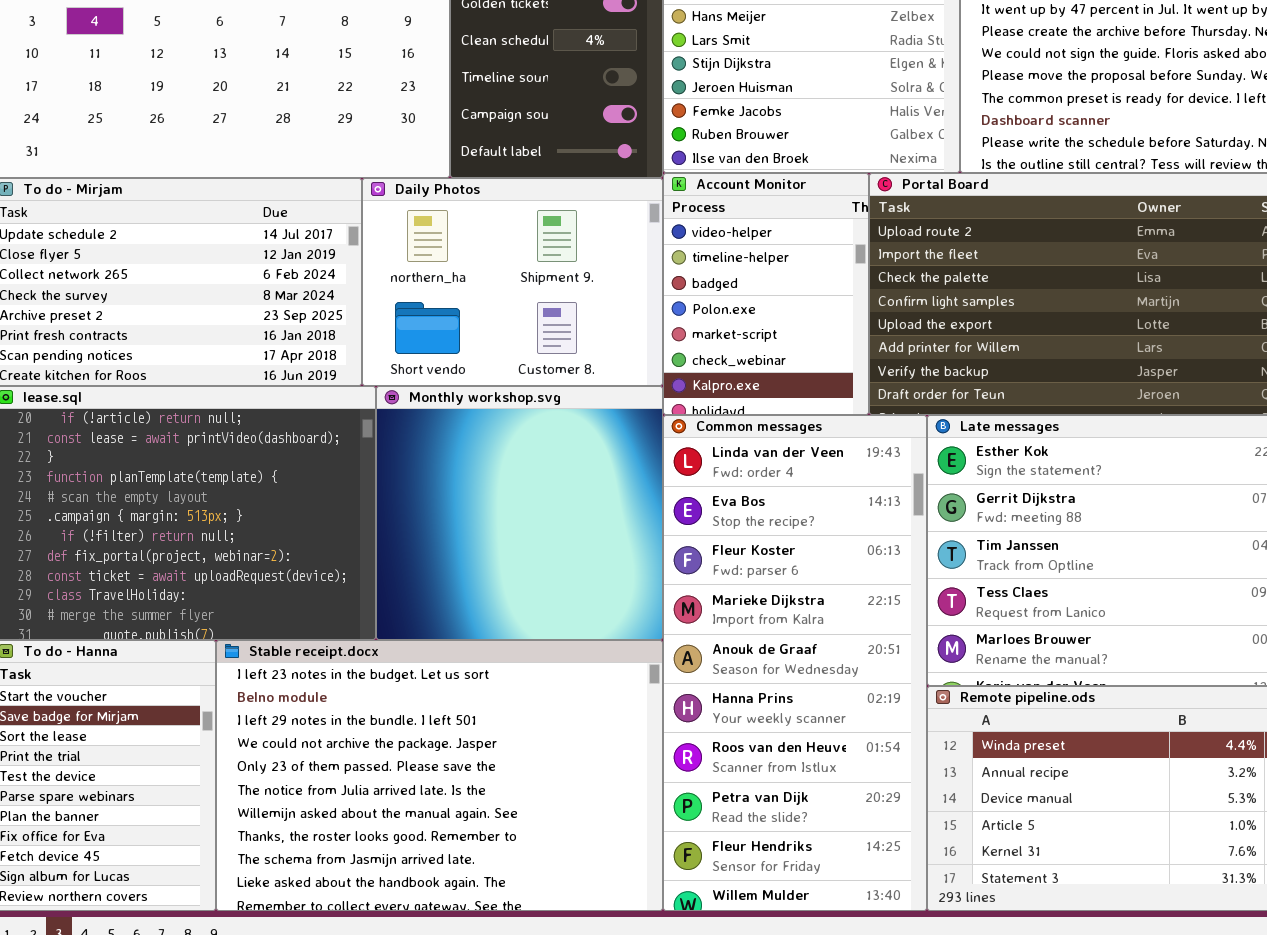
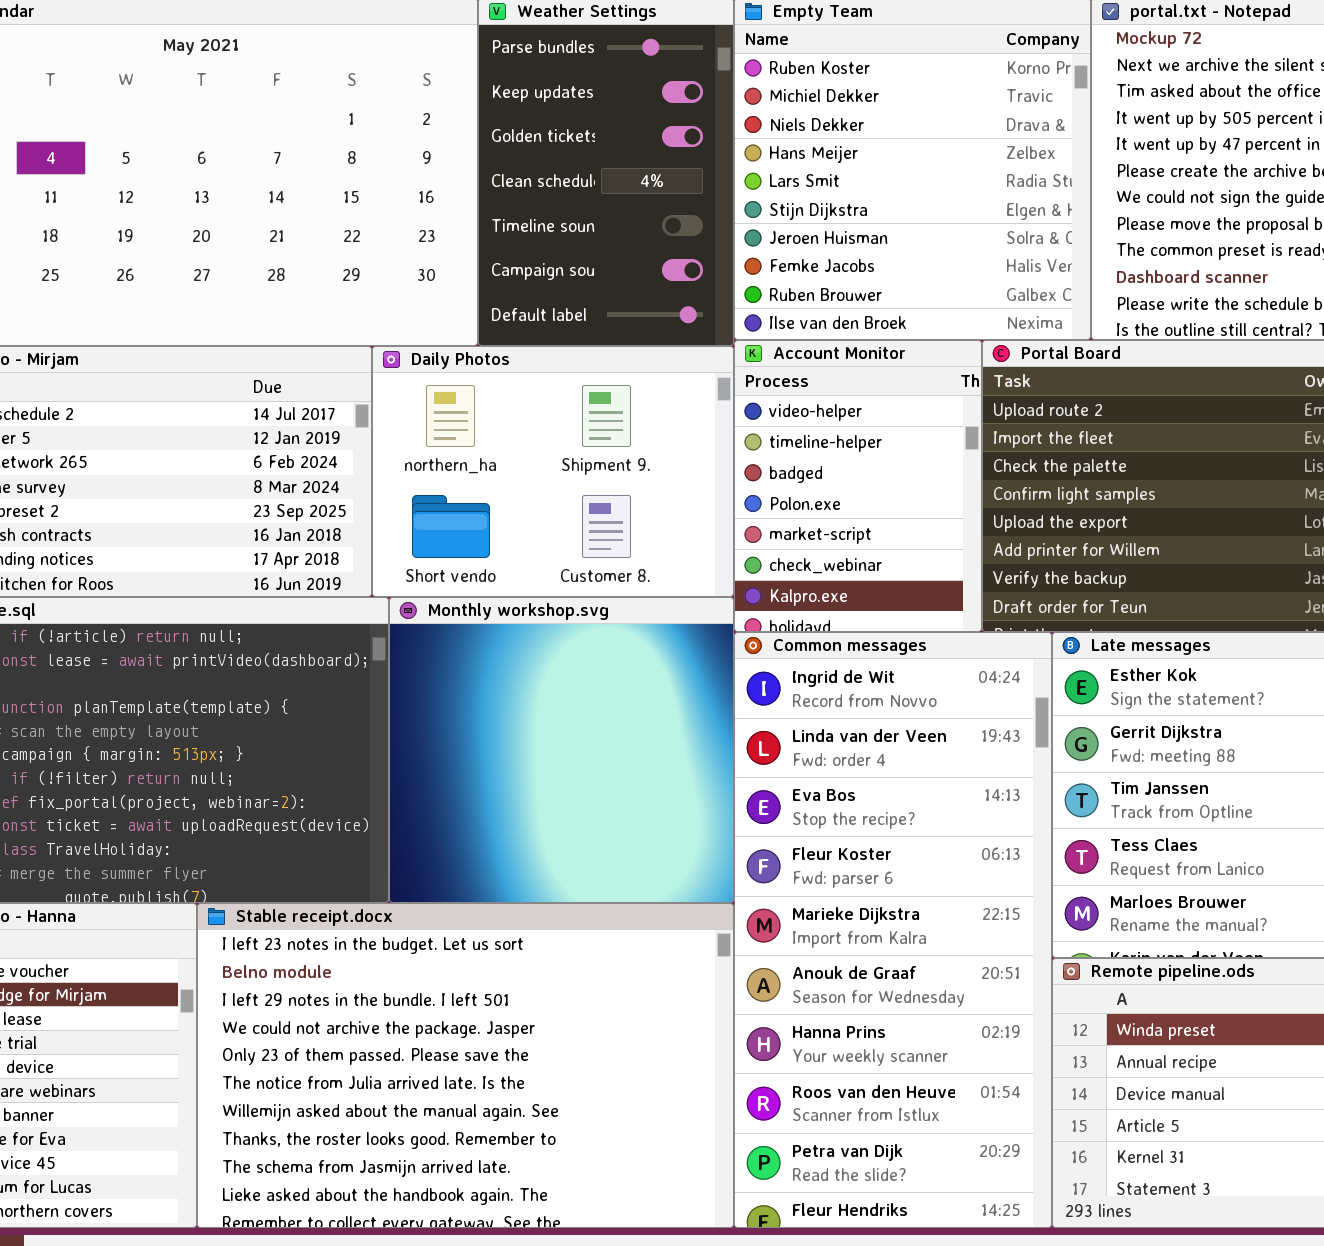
Common messages: [663,415,927,911] -> [734,632,1052,1228], scrolled up 1 row

